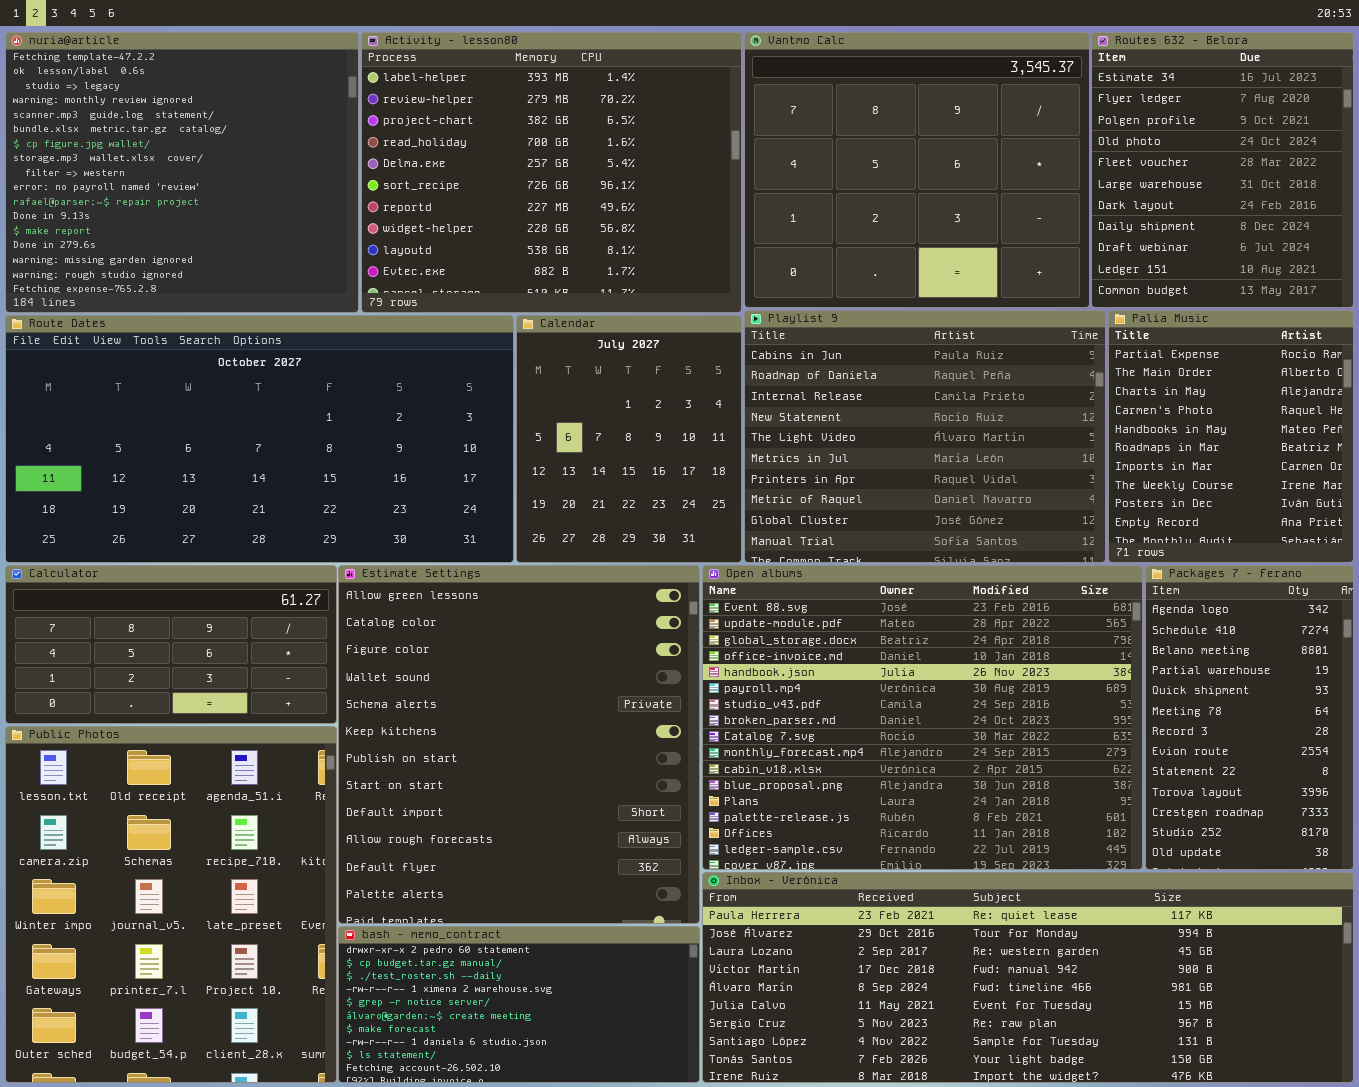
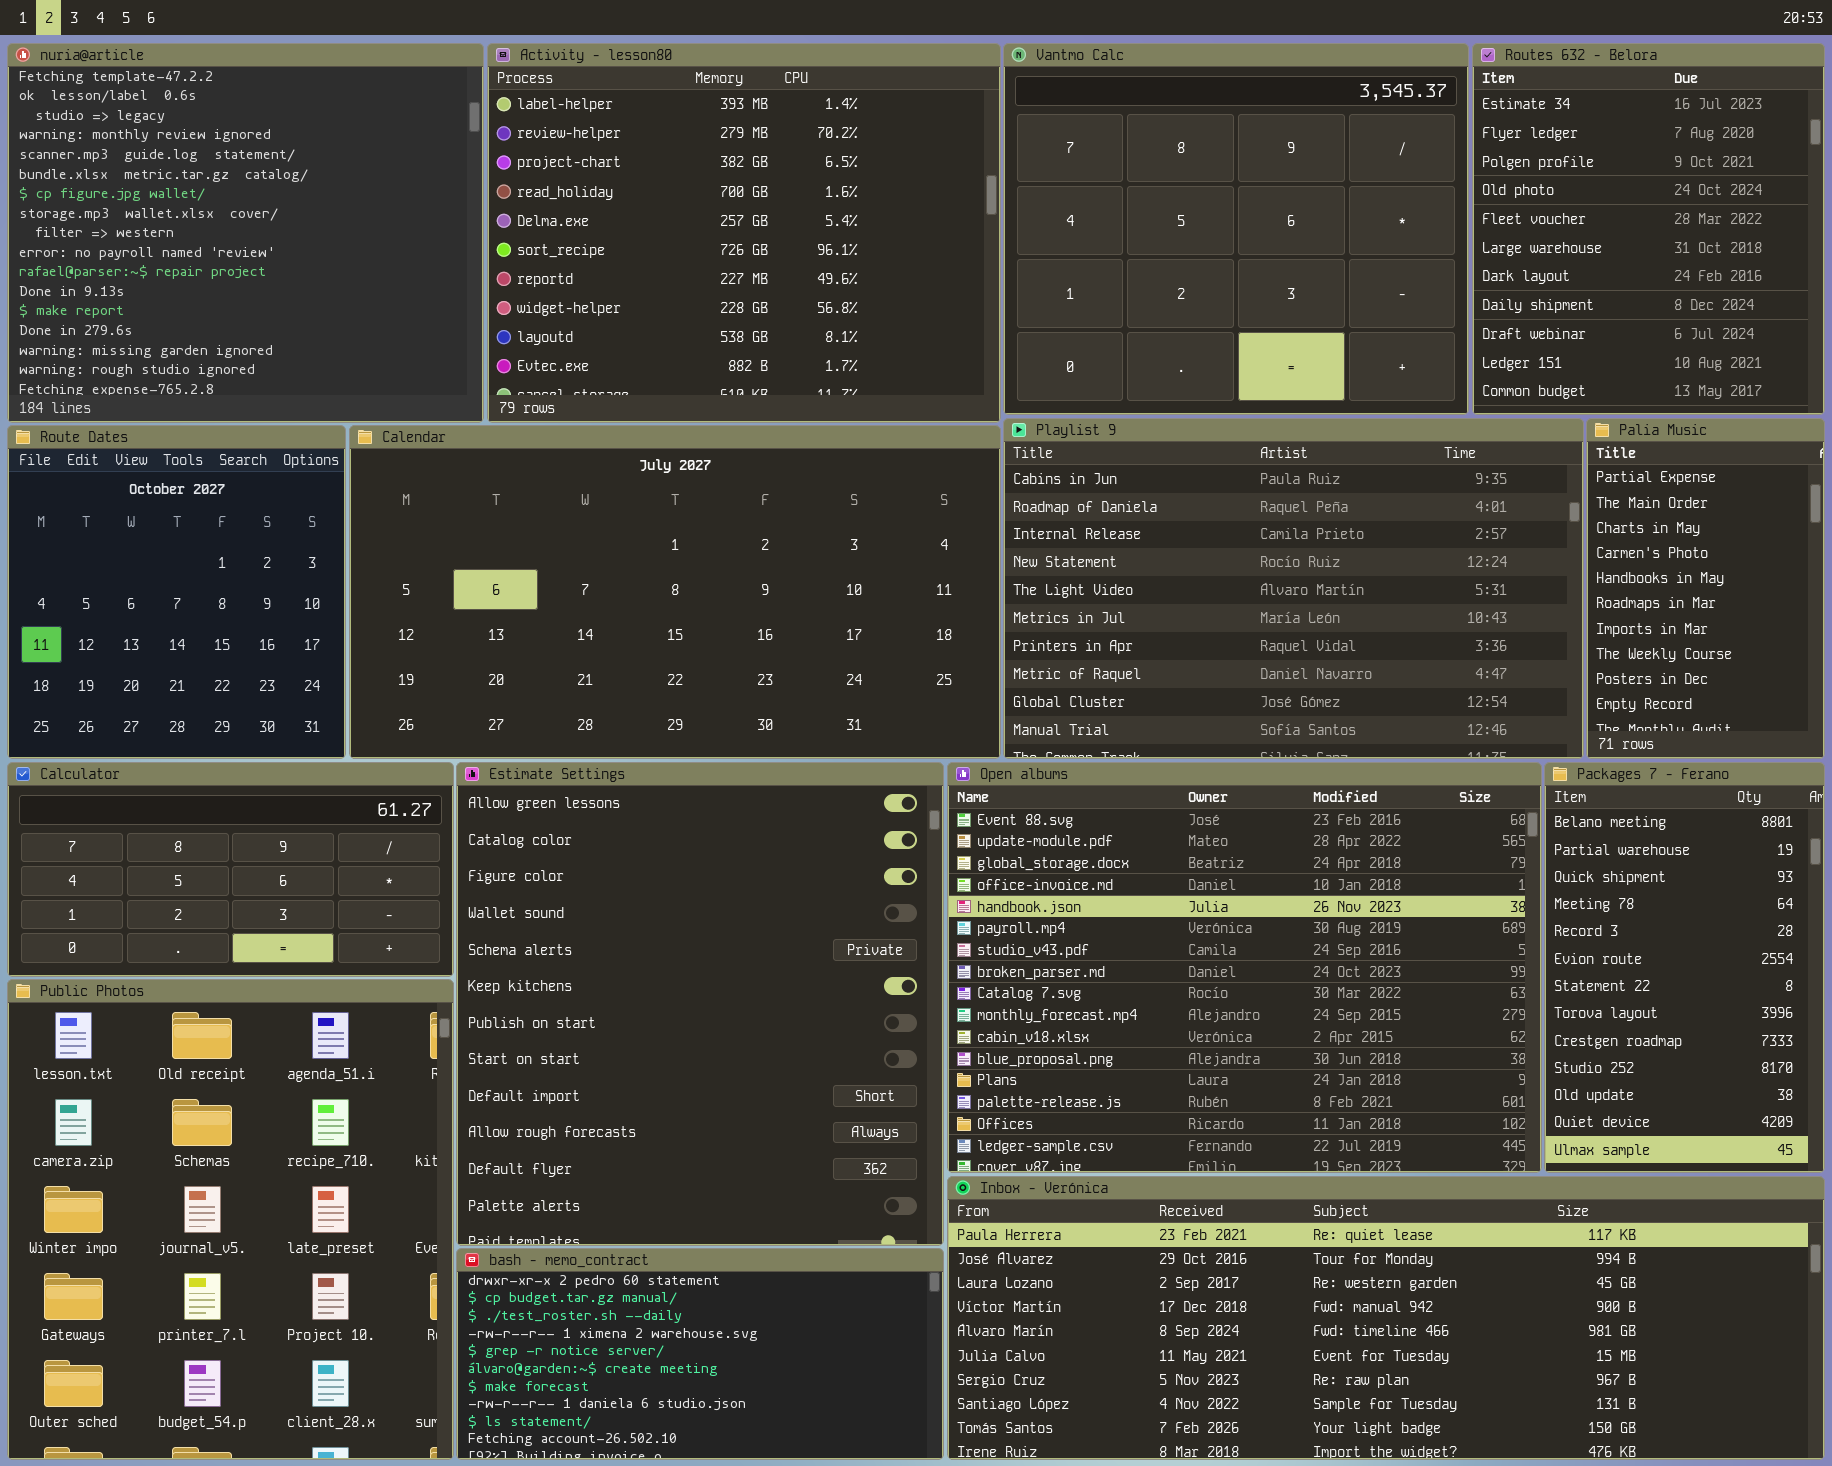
Playlist 9: [744,310,1106,563] -> [1003,418,1584,759], resized
Palia Music: [1108,310,1354,563] -> [1586,418,1825,759], resized
Route Dates: [5,315,514,563] -> [7,425,346,759], resized
Calendar: [516,315,742,563] -> [349,425,1001,759], resized
Packages 7 - Ferano: [1145,565,1354,870] -> [1544,762,1825,1173], scrolled down 2 rows

